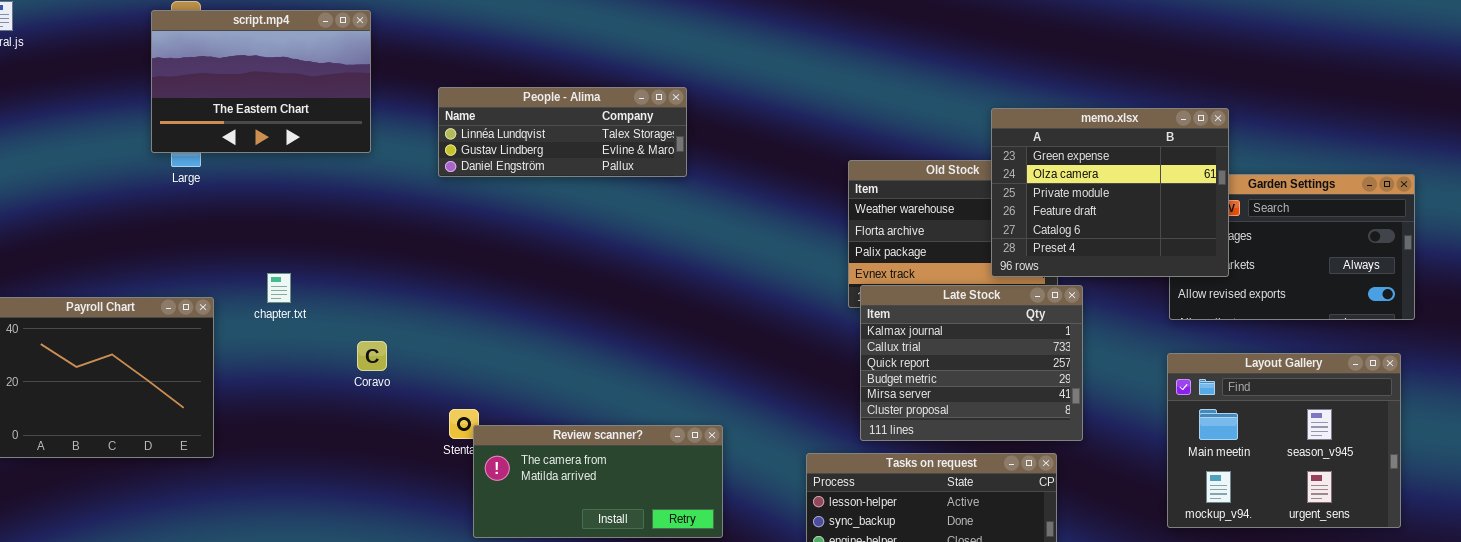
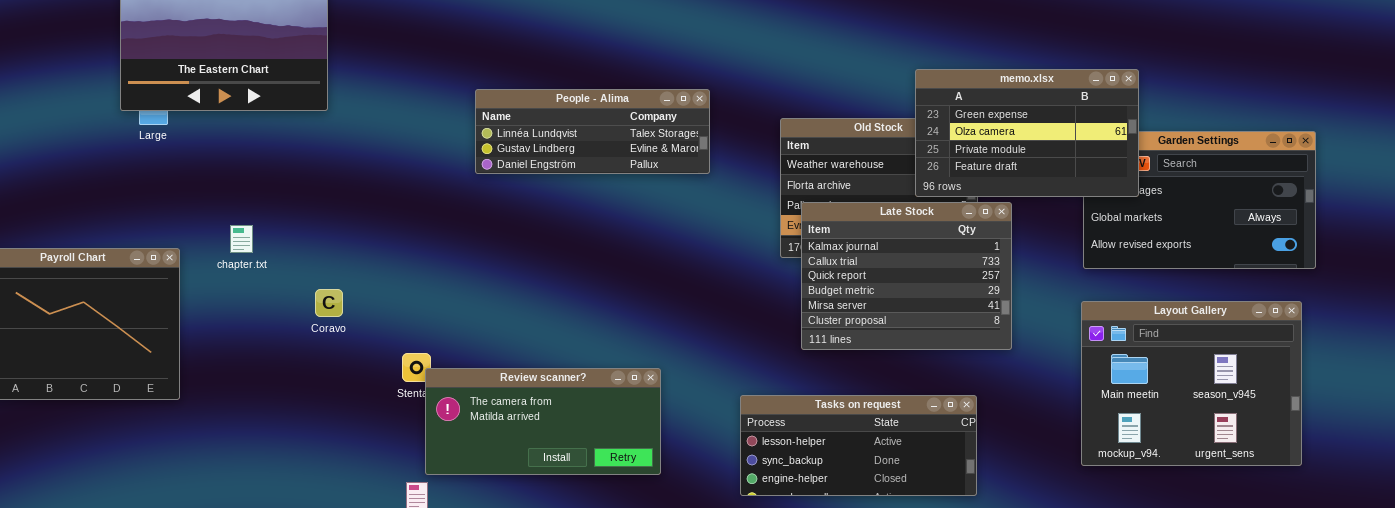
People - Alima: [438,87,687,177] -> [475,89,710,174], moved
memo.xlsx: [991,108,1229,277] -> [915,69,1139,197], resized
Late Stock: [860,285,1083,441] -> [801,202,1012,350], moved

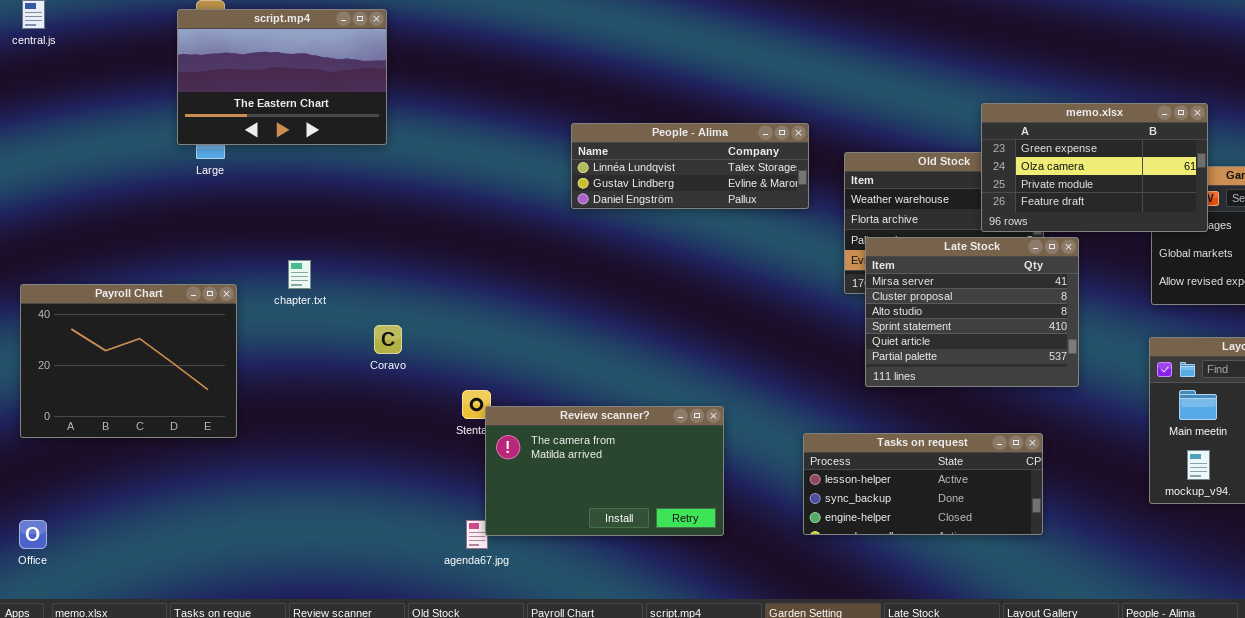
People - Alima: [475,89,710,174] -> [571,123,809,209], moved
Late Stock: [801,202,1012,350] -> [865,237,1079,387], scrolled down 4 rows
Review scanner?: [425,368,661,475] -> [485,406,724,536], resized

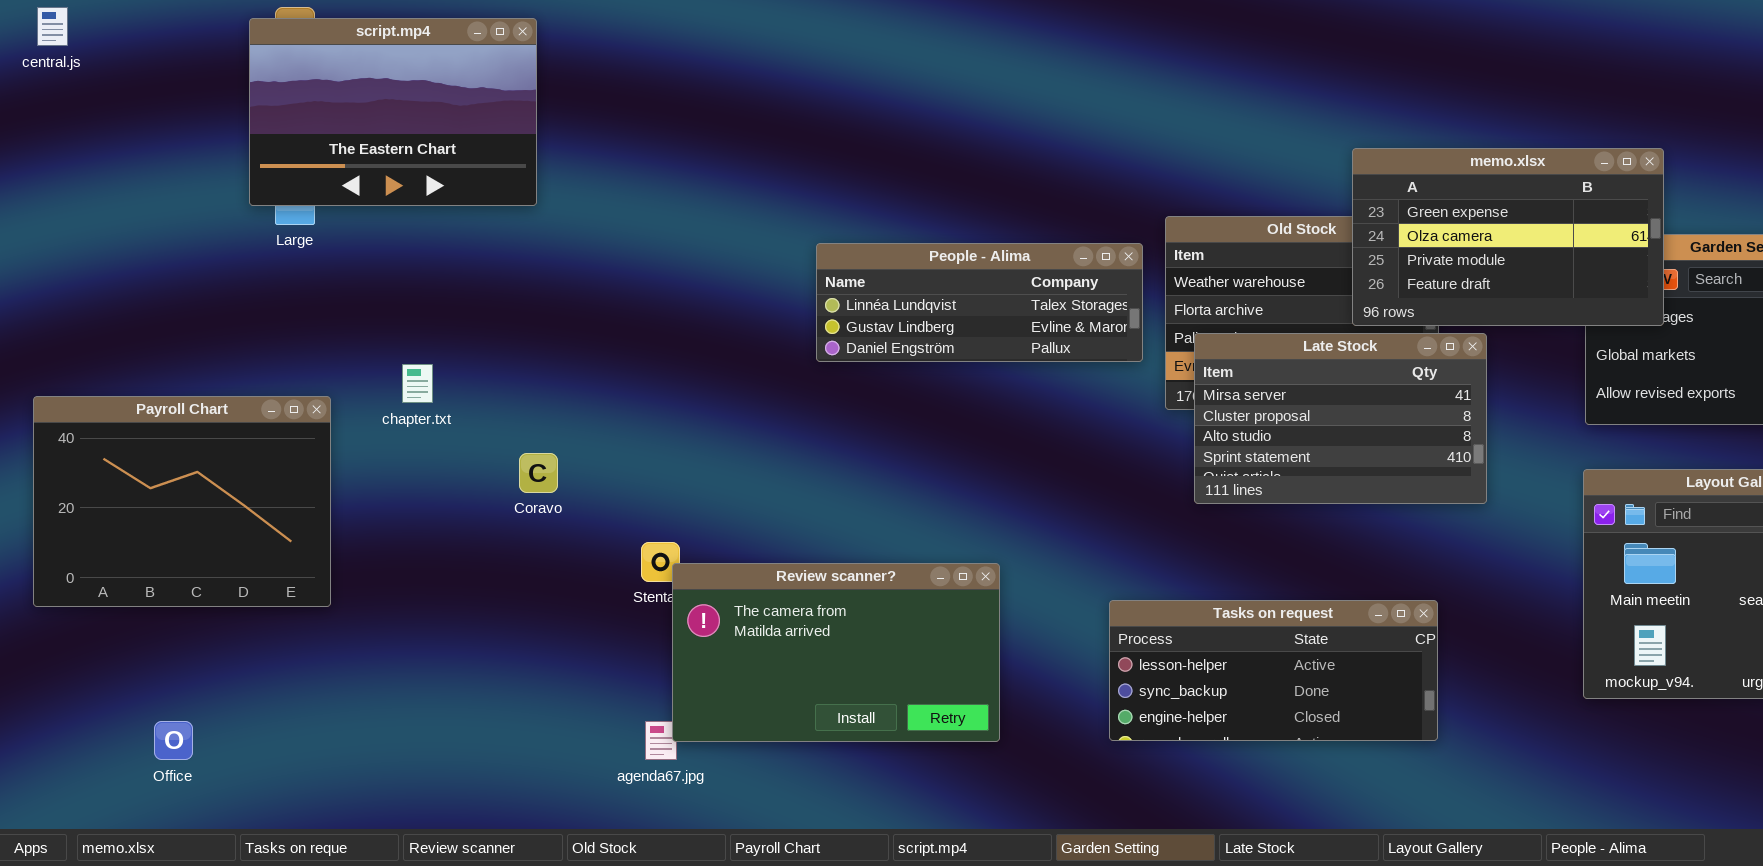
People - Alima: [571,123,809,209] -> [816,243,1143,362], moved
Late Stock: [865,237,1079,387] -> [1194,333,1487,504], resized
Office: [19,520,47,549] -> [154,721,193,760], moved

